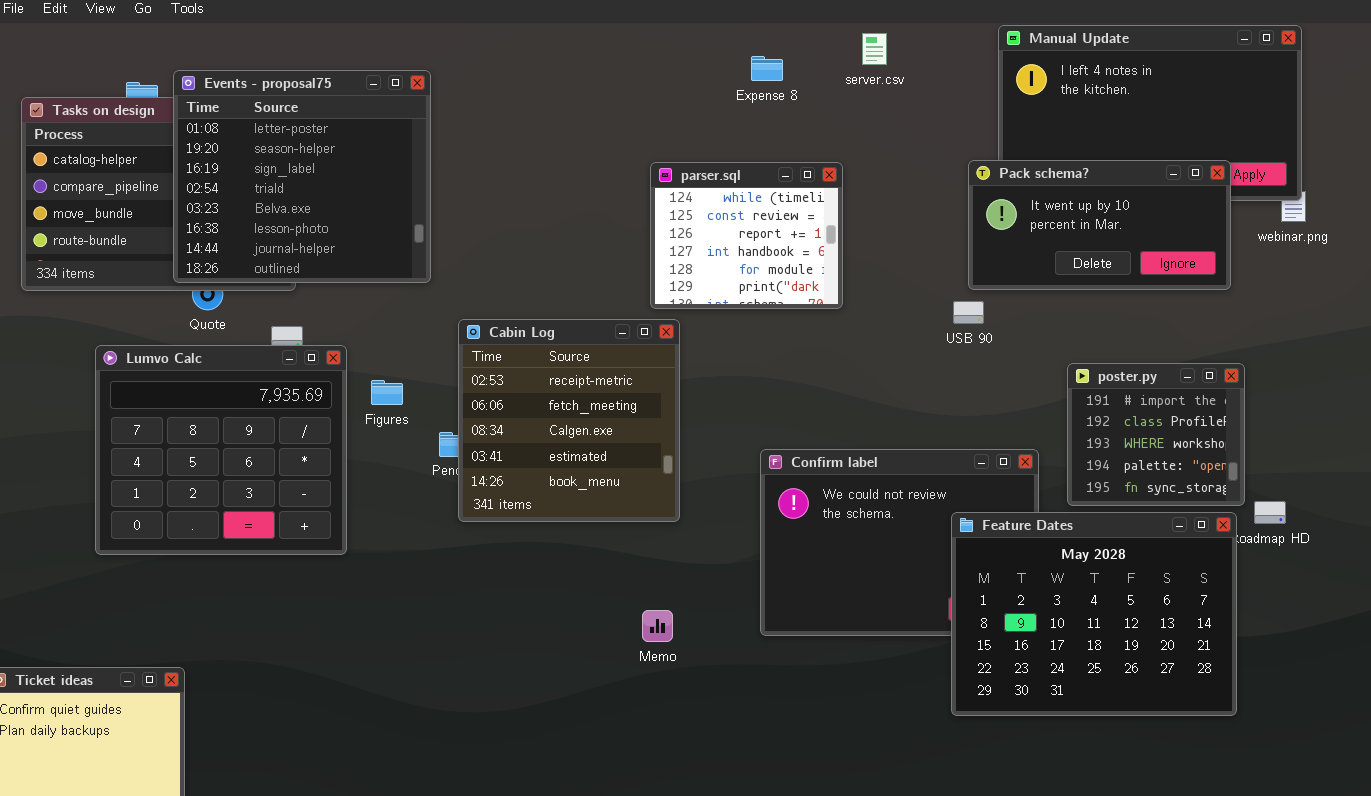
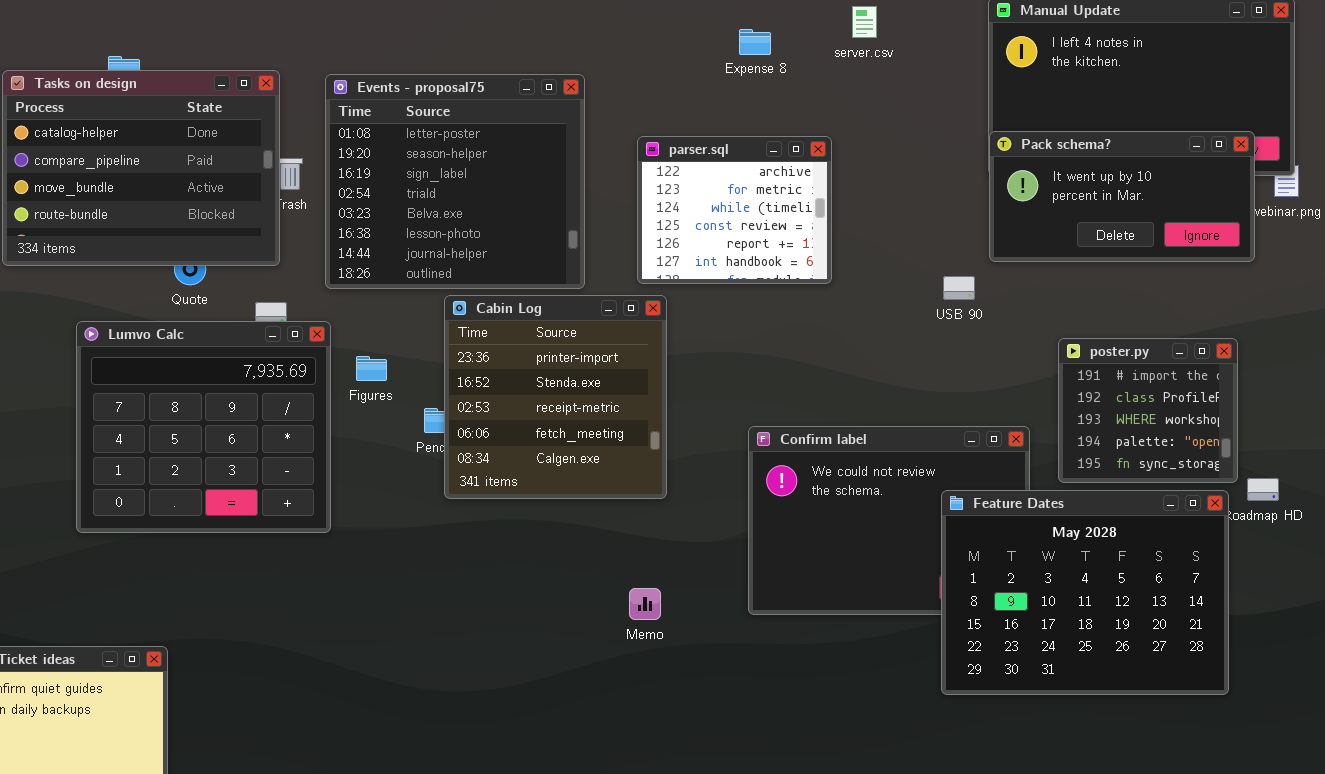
Events - proposal75: [173,70,431,283] -> [325,74,585,289], moved
Pack schema?: [968,160,1231,290] -> [989,131,1255,262], moved
parser.sql: [650,162,843,309] -> [637,136,832,284], scrolled up 2 rows
Cabin Log: [458,319,680,522] -> [444,295,667,499], scrolled up 2 rows

